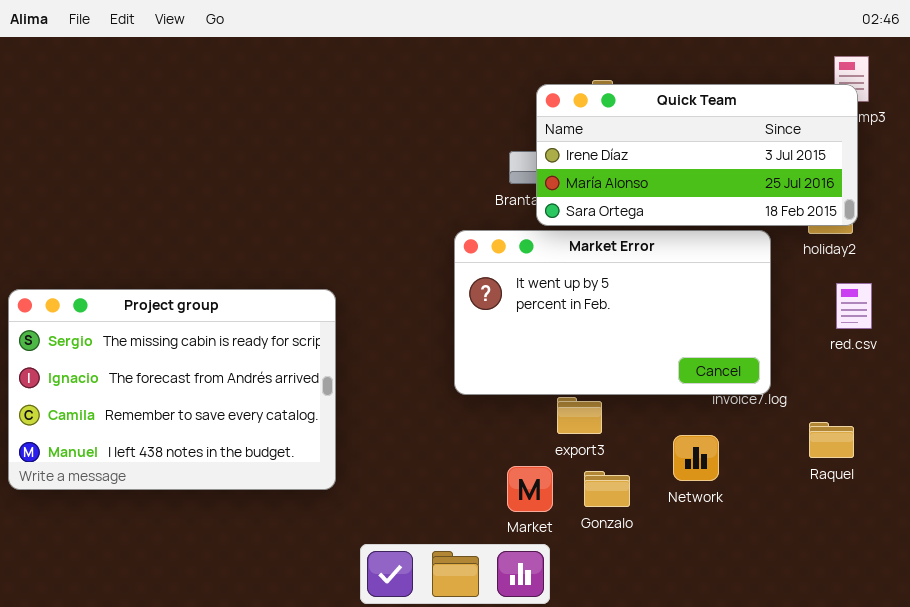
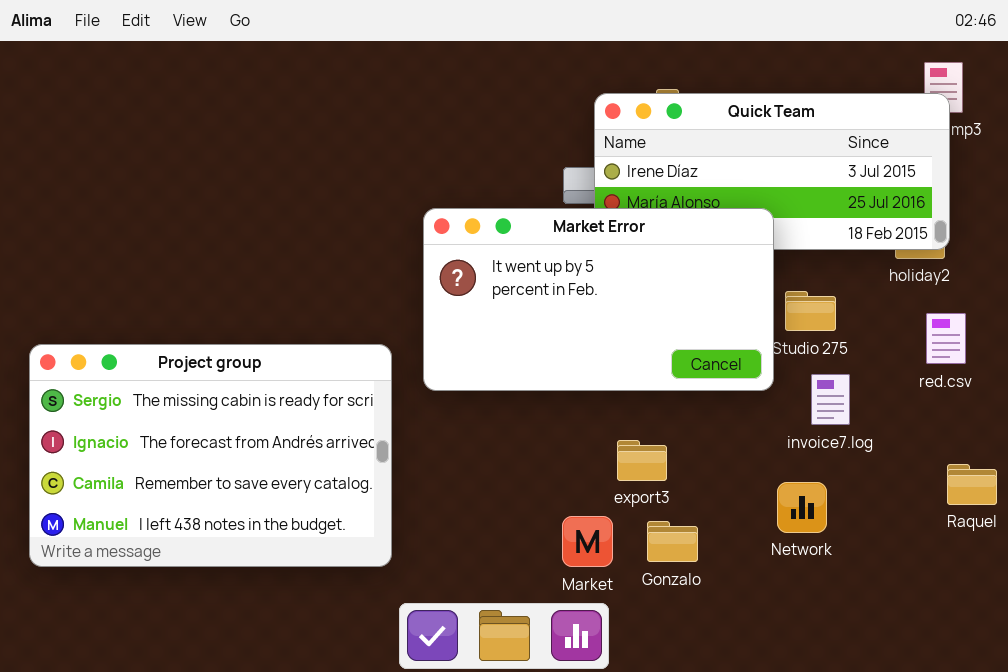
Market Error: [454,230,771,395] -> [423,208,774,391], moved
Project group: [8,289,336,490] -> [29,344,392,567], moved
Raquel: [809,422,854,458] -> [947,464,997,505], moved
Network: [673,435,719,481] -> [777,482,827,533], moved

